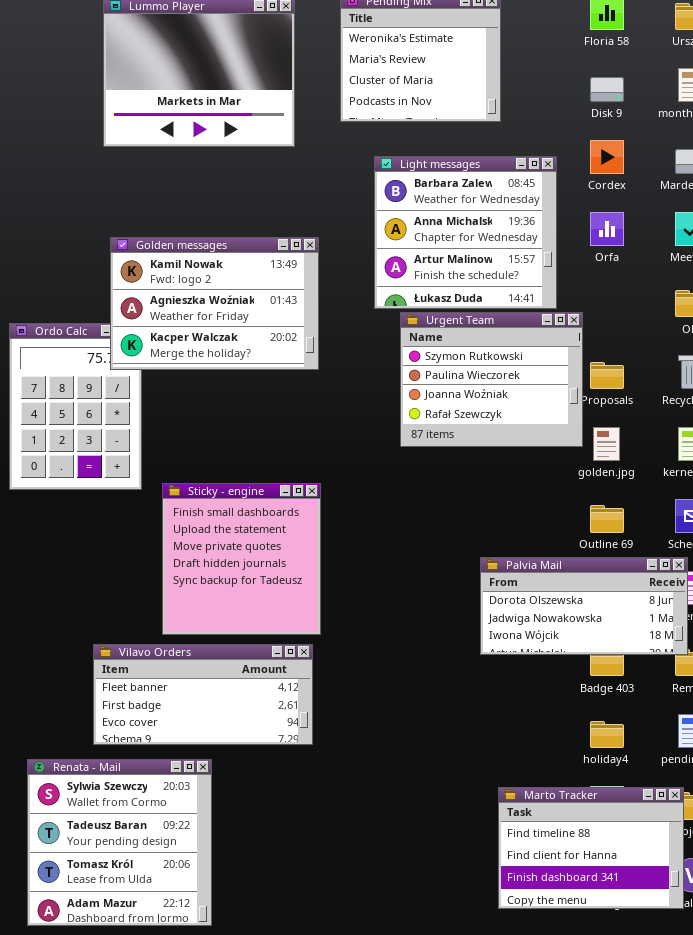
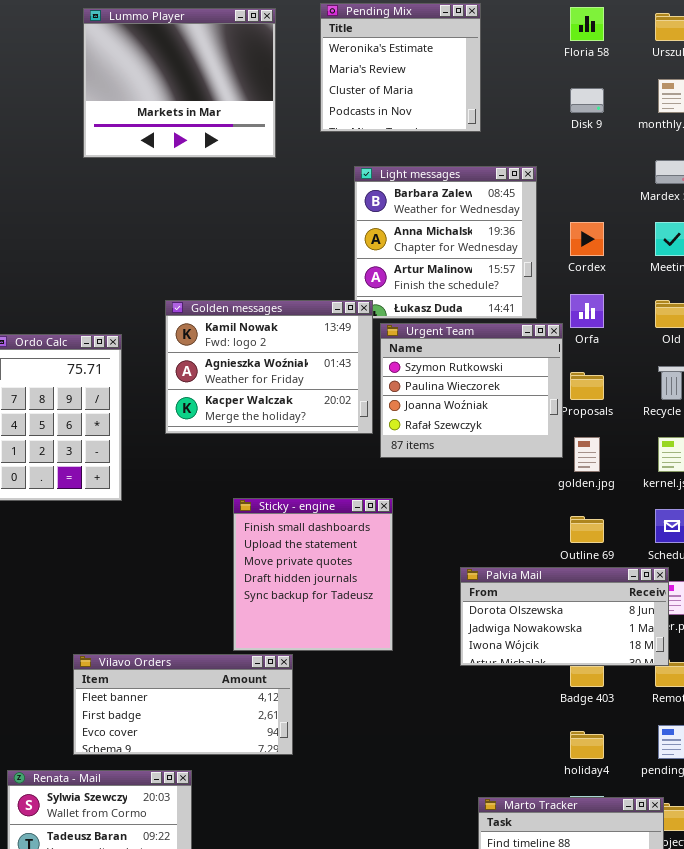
Cordex: [590,140,624,174] -> [570,222,604,256], moved
Orfa: [590,212,624,246] -> [570,294,604,328], moved
Golden messages: [110,237,319,370] -> [165,300,373,434], moved
Sticky - engine: [162,483,321,635] -> [233,498,393,651], moved

